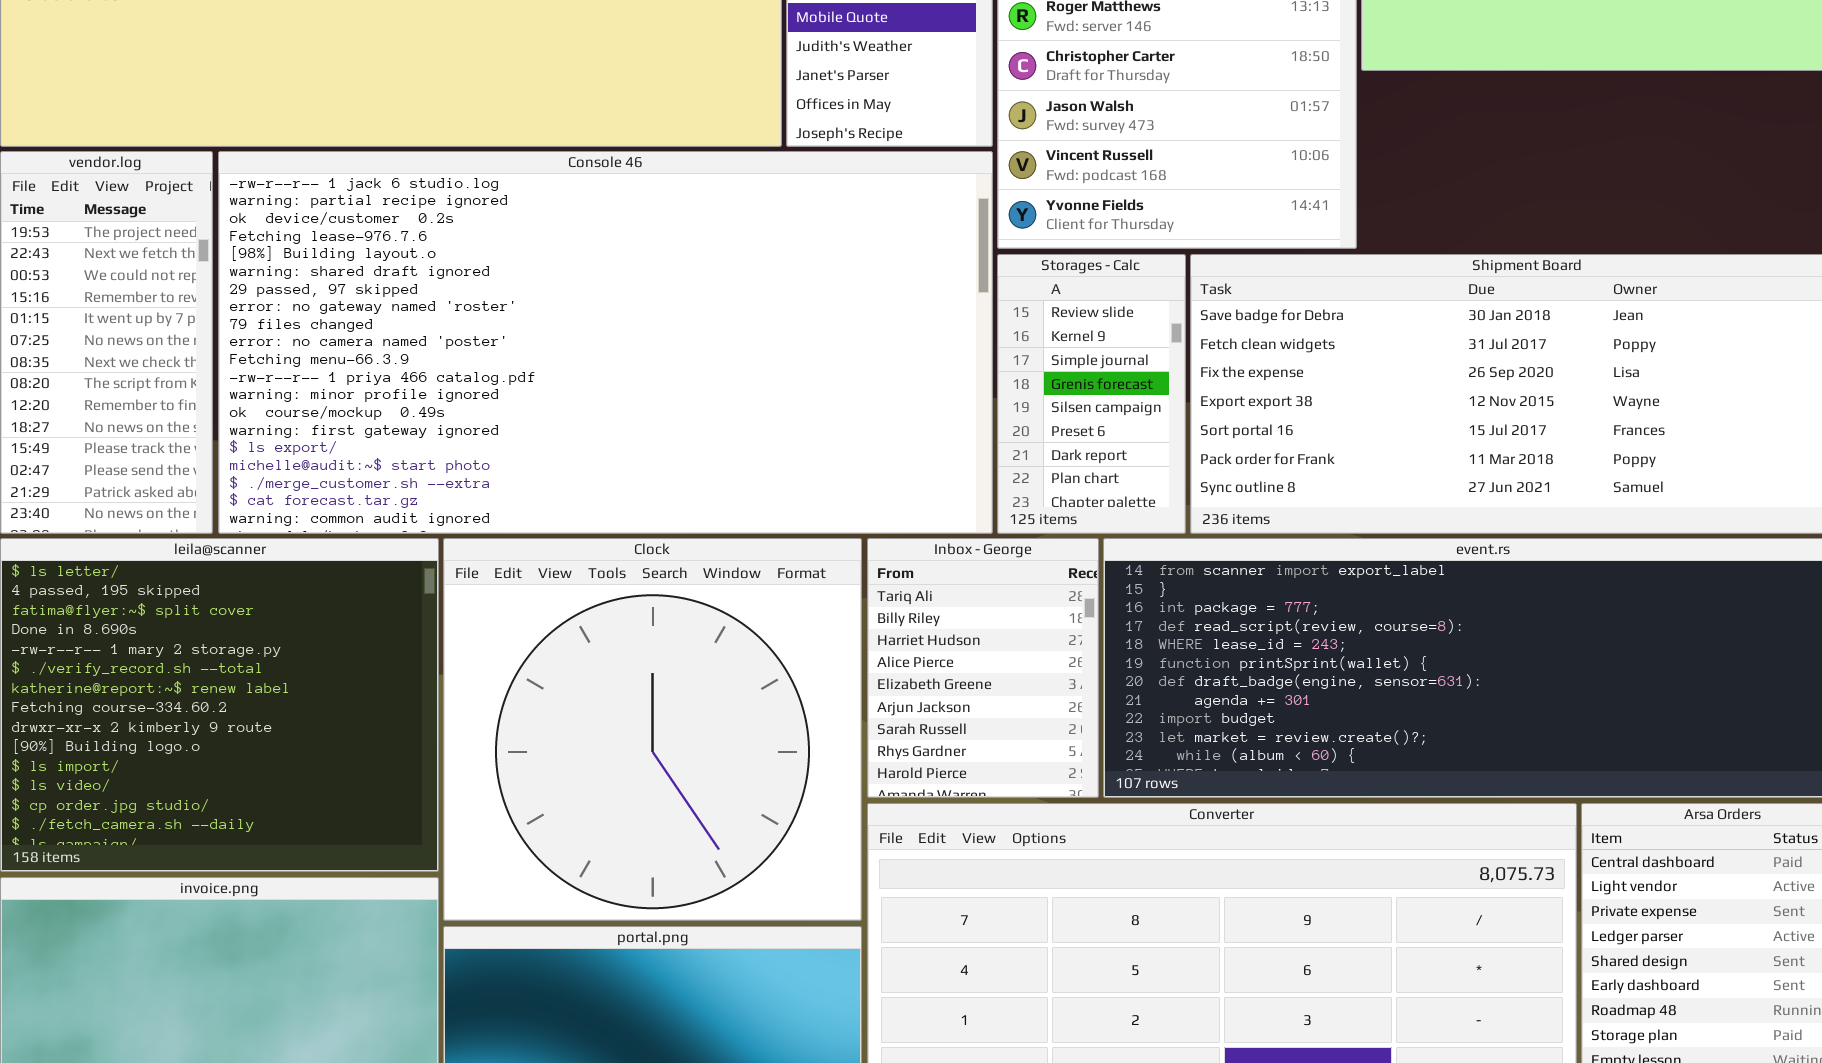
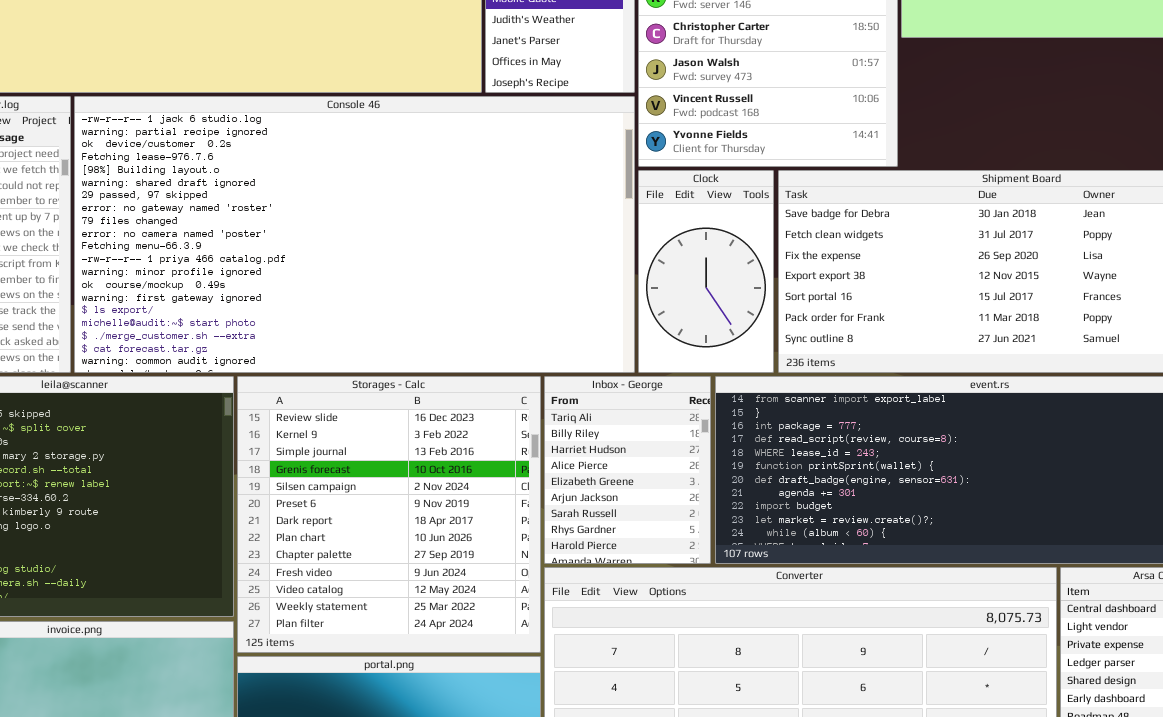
Storages - Calc: [997,254,1186,534] -> [237,376,541,653], moved, resized
Clock: [443,538,862,921] -> [638,170,774,373], moved, resized

